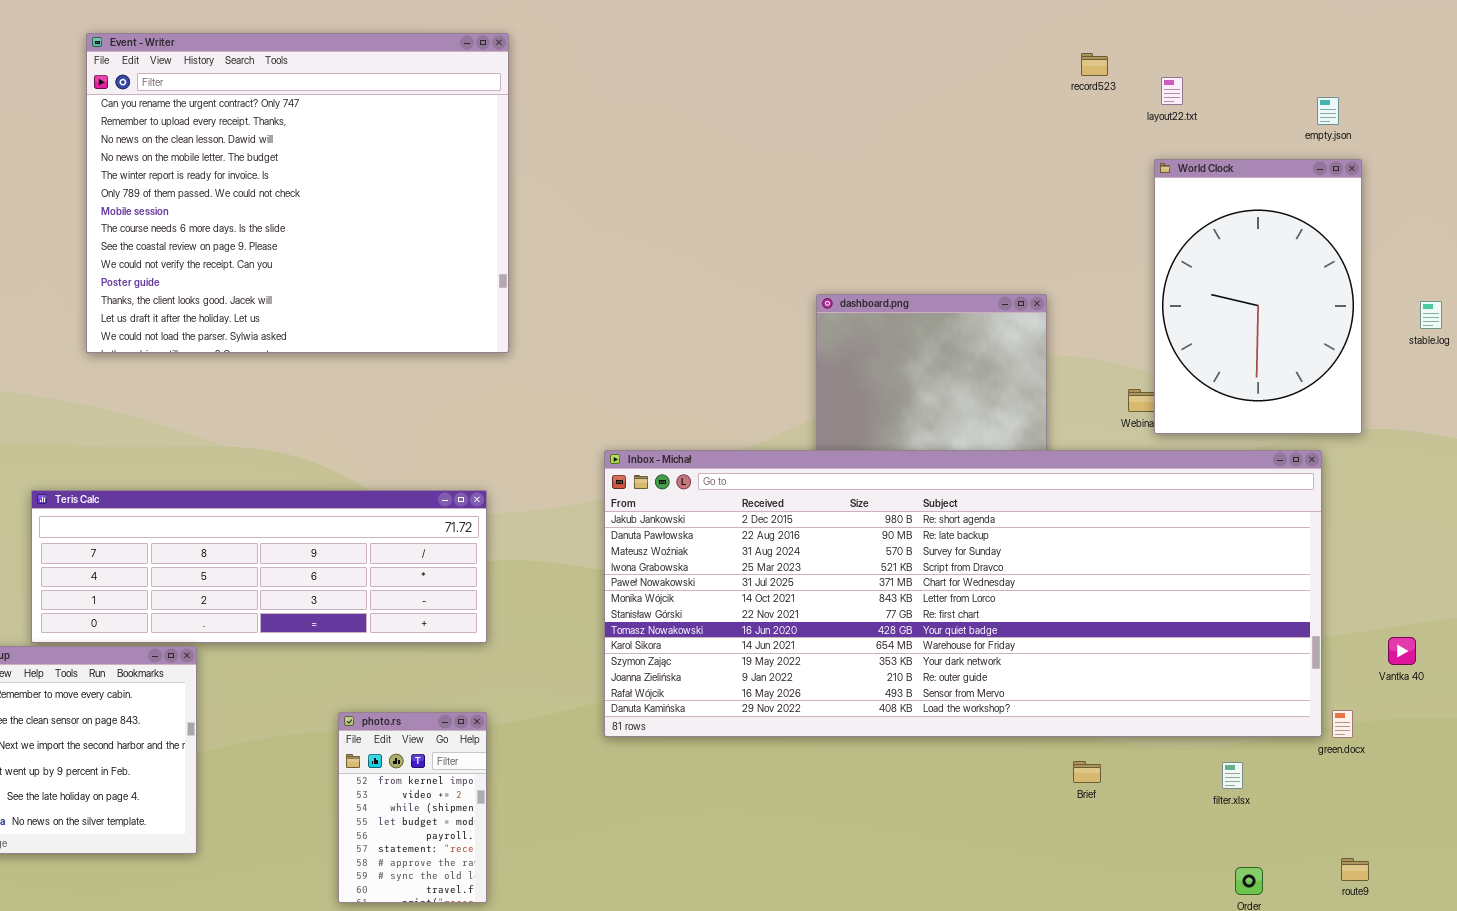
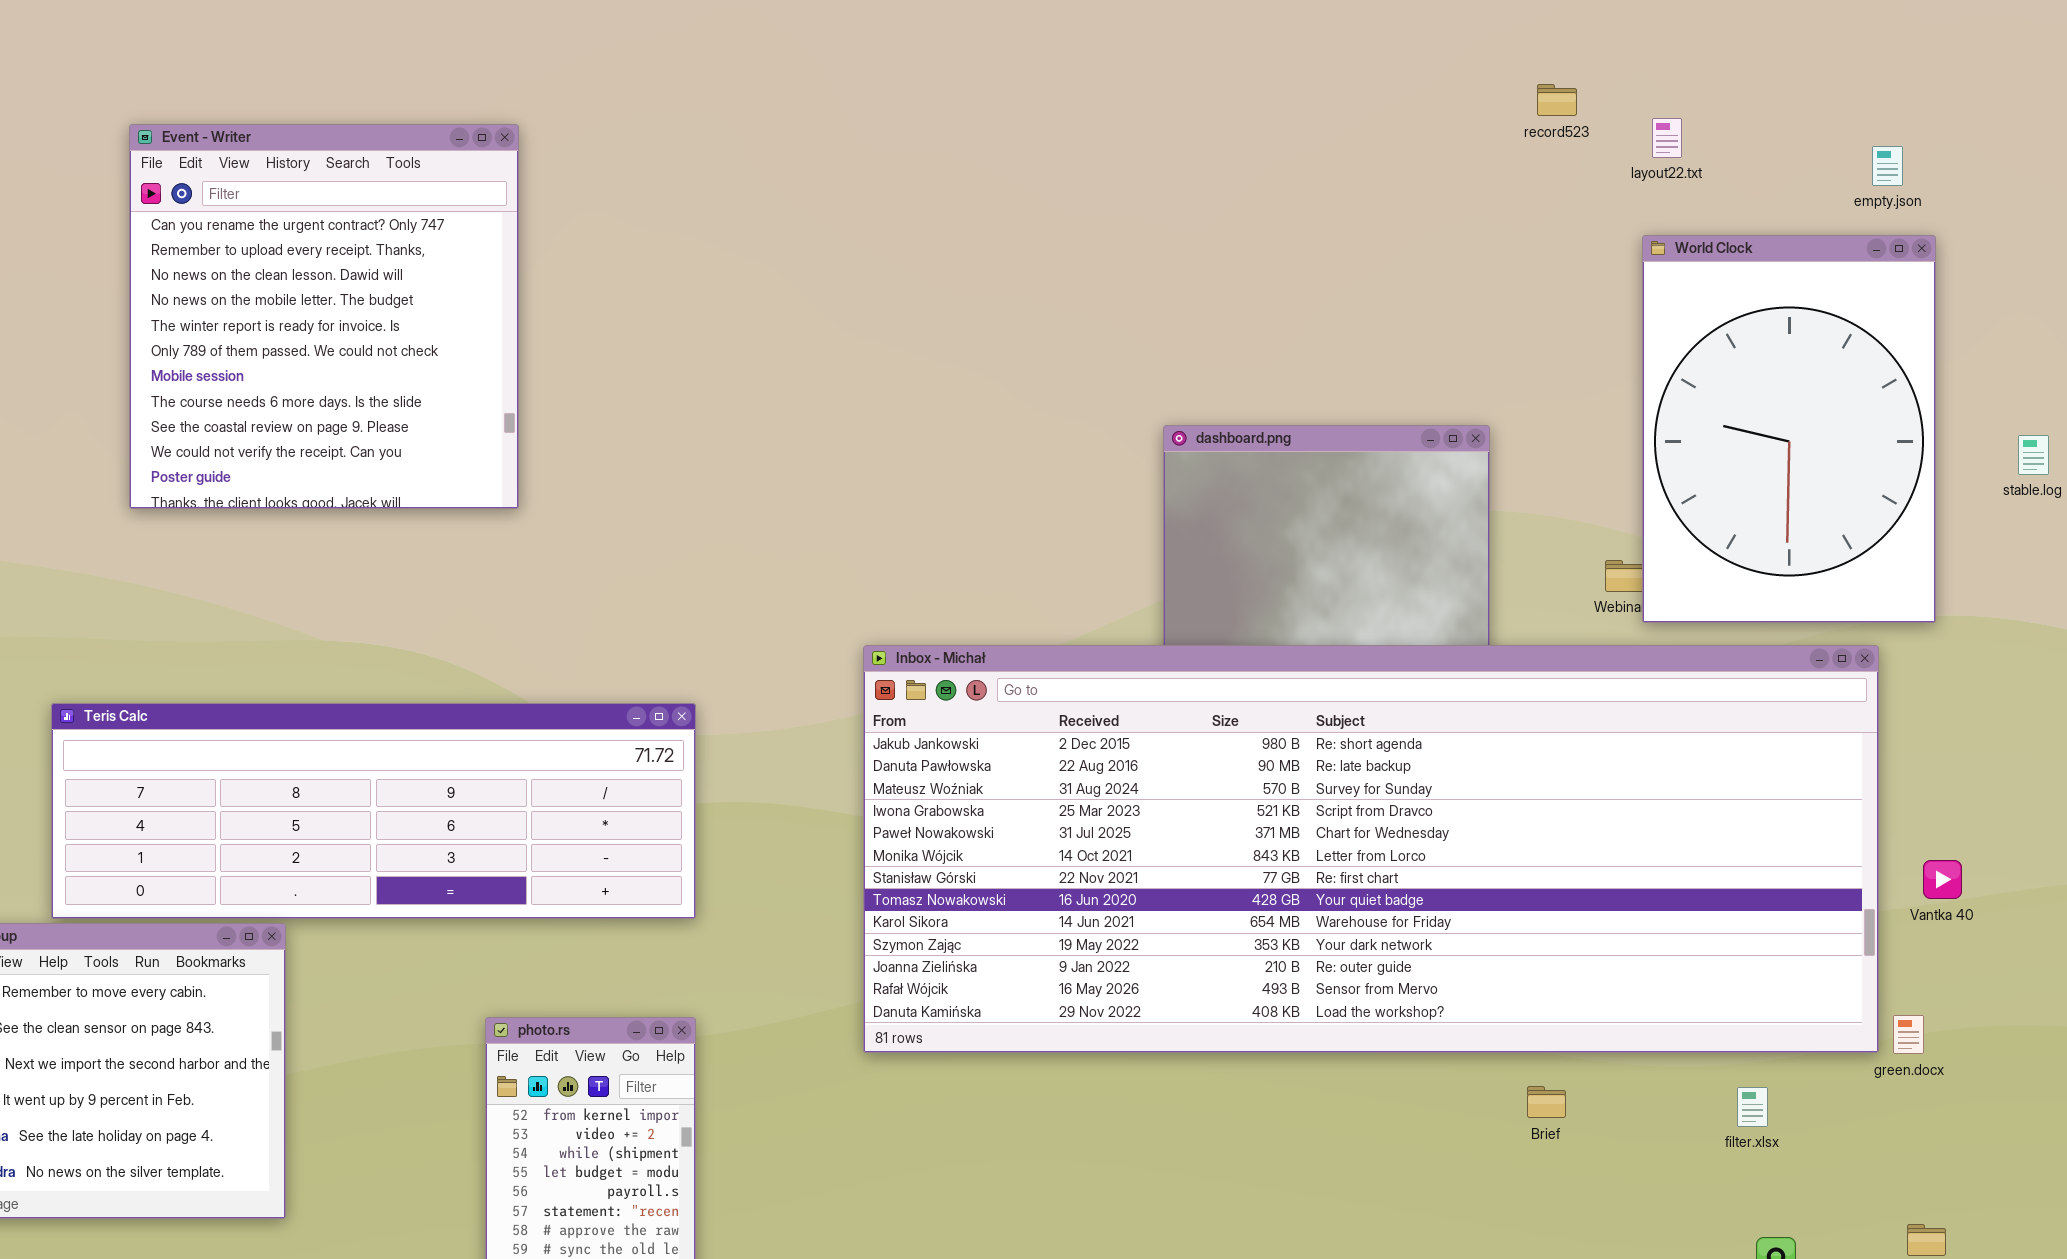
Event - Writer: [86,33,509,353] -> [129,124,519,509], resized
Vantka 40: [1388,637,1416,665] -> [1923,860,1962,899], moved

